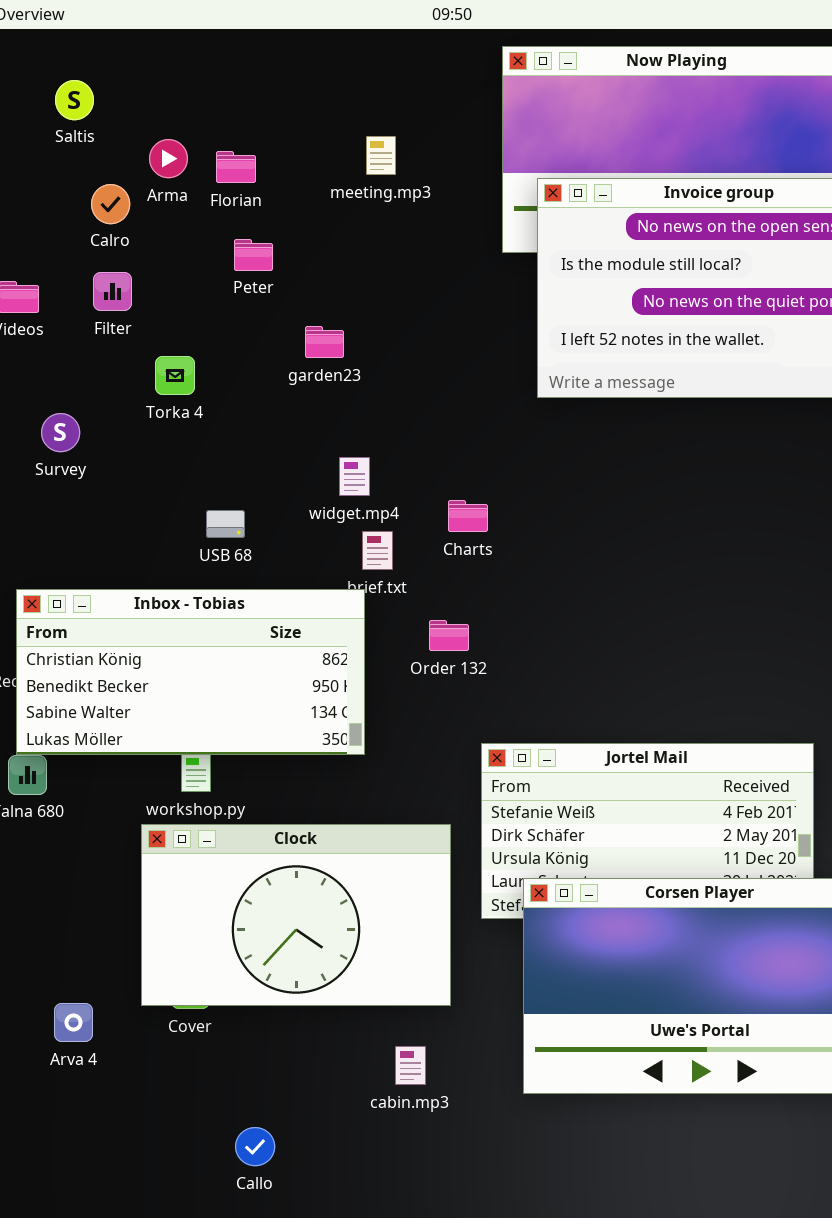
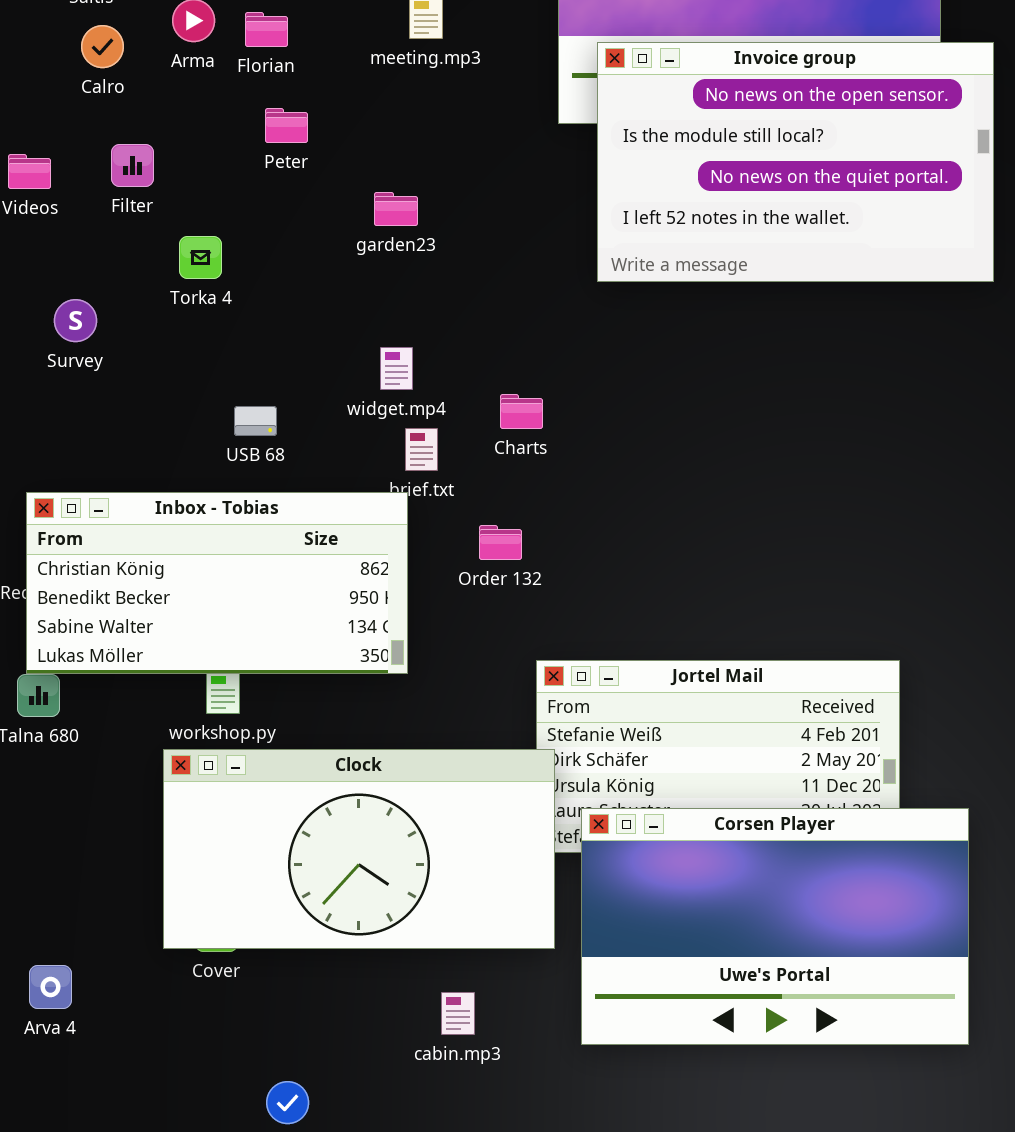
Calro: [91,184,130,224] -> [81,25,124,68], moved
garden23: [305,326,344,358] -> [374,192,418,226], moved
Clock: [141,824,451,1006] -> [163,749,555,949], resized
Arva 4: [54,1003,93,1042] -> [29,965,72,1009], moved

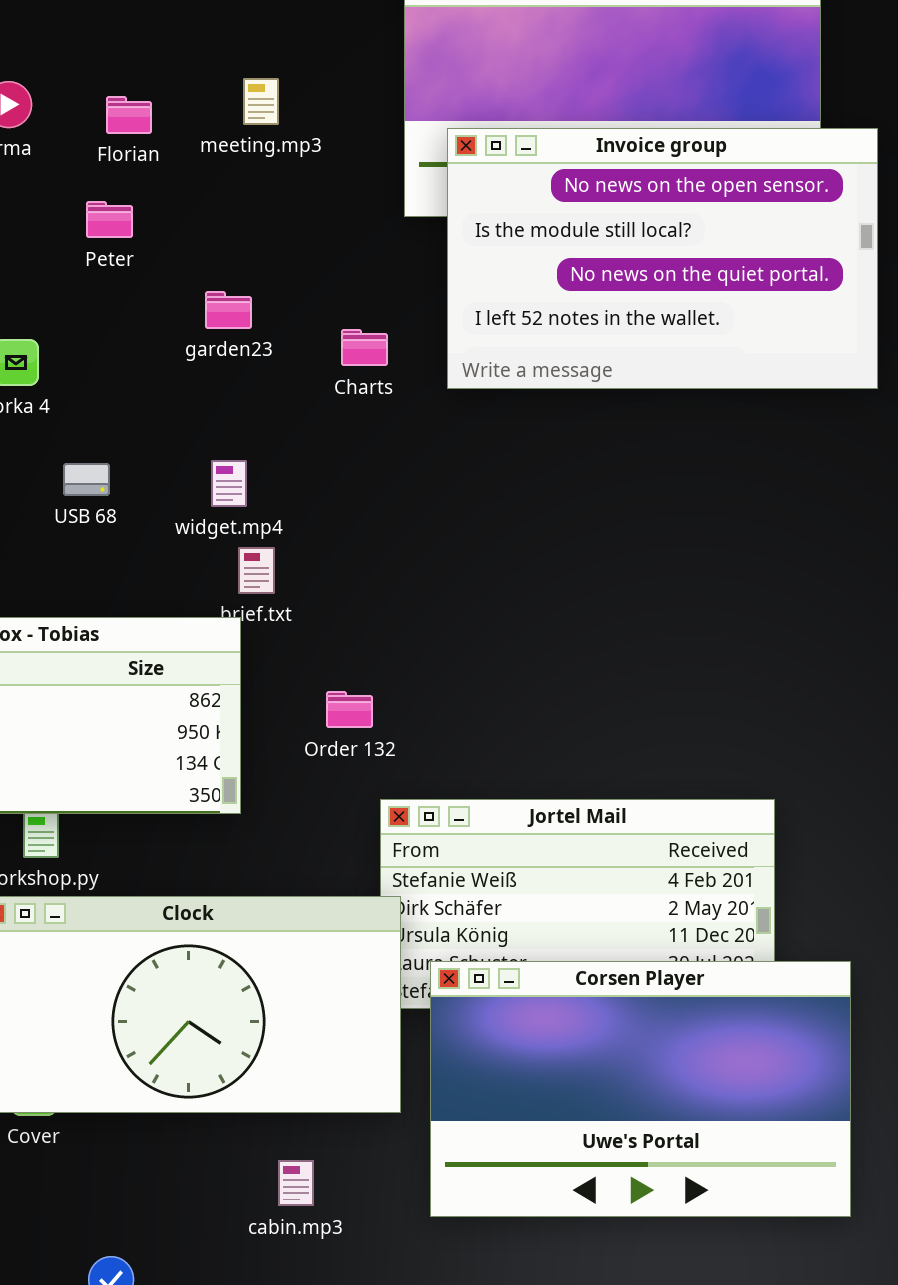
Florian: [245,12,288,47] -> [106,96,152,134], moved
Charts: [500,394,543,429] -> [341,329,388,366], moved
USB 68: [234,406,277,436] -> [63,463,110,496], moved
Order 132: [479,525,522,560] -> [326,691,373,728], moved

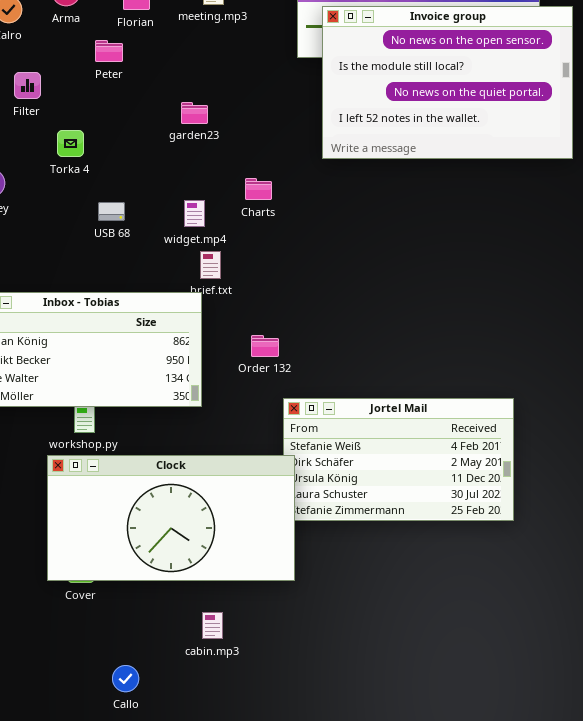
Peter: [86,201,133,238] -> [95,40,123,62], moved
Charts: [341,329,388,366] -> [245,178,272,200], moved
Corsen Player: [430,961,851,1217] -> none, closed
cabin.mp3: [278,1160,314,1206] -> [202,612,223,639], moved

